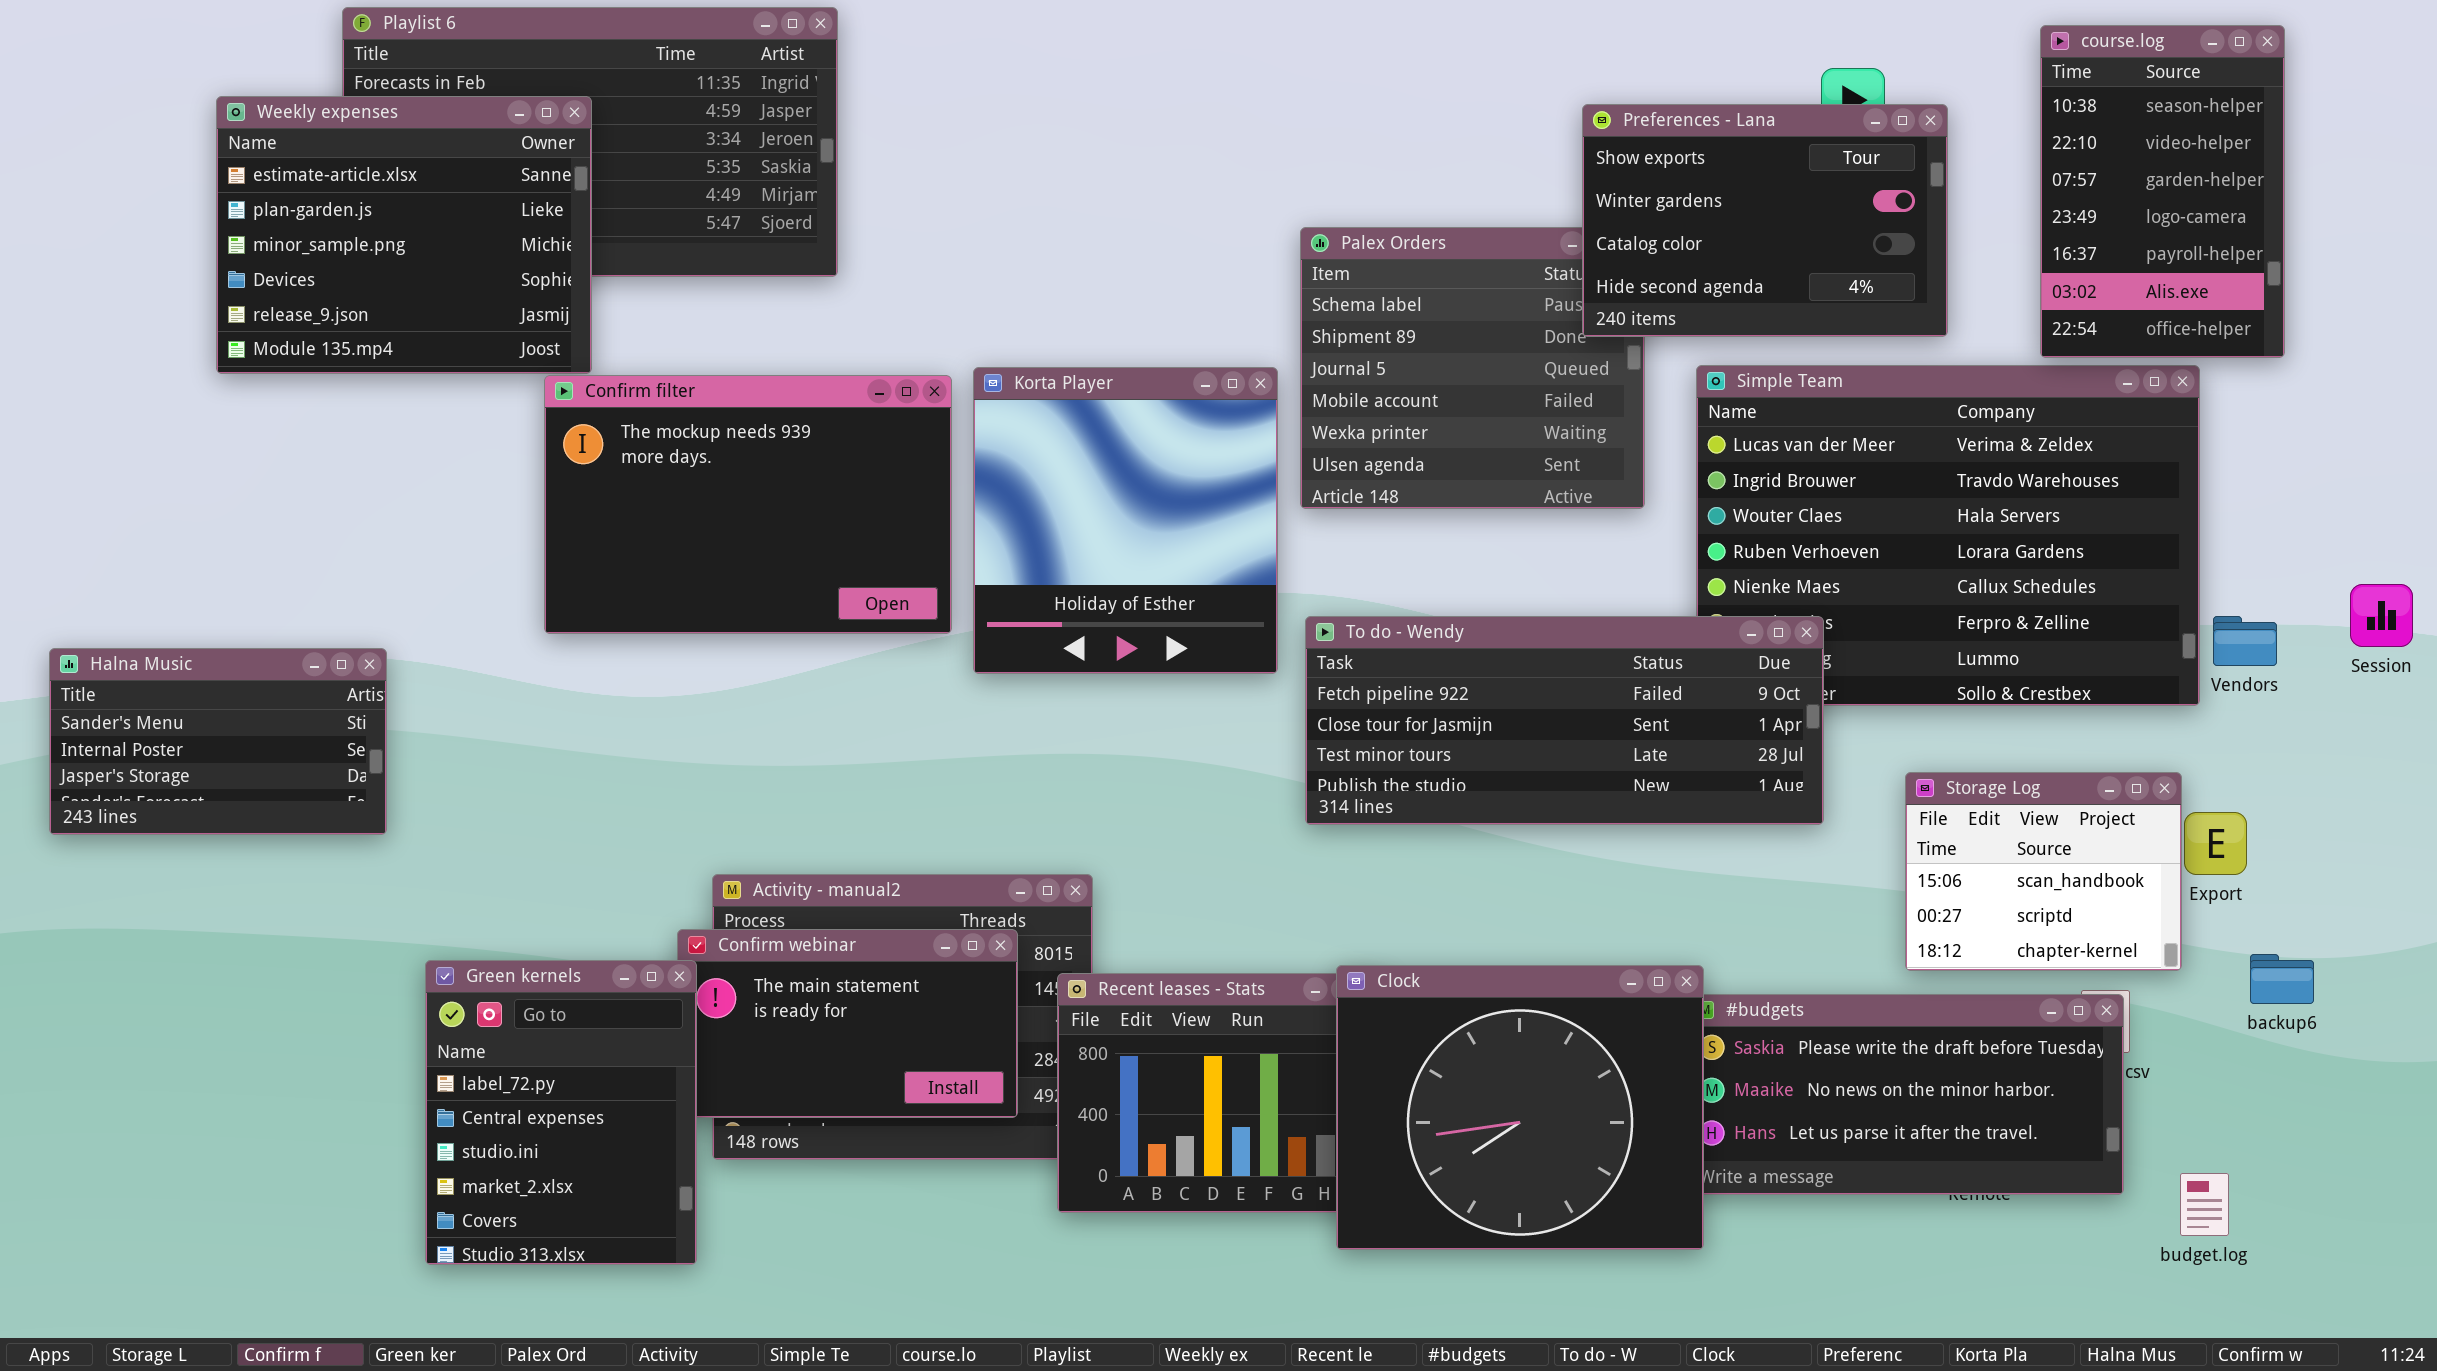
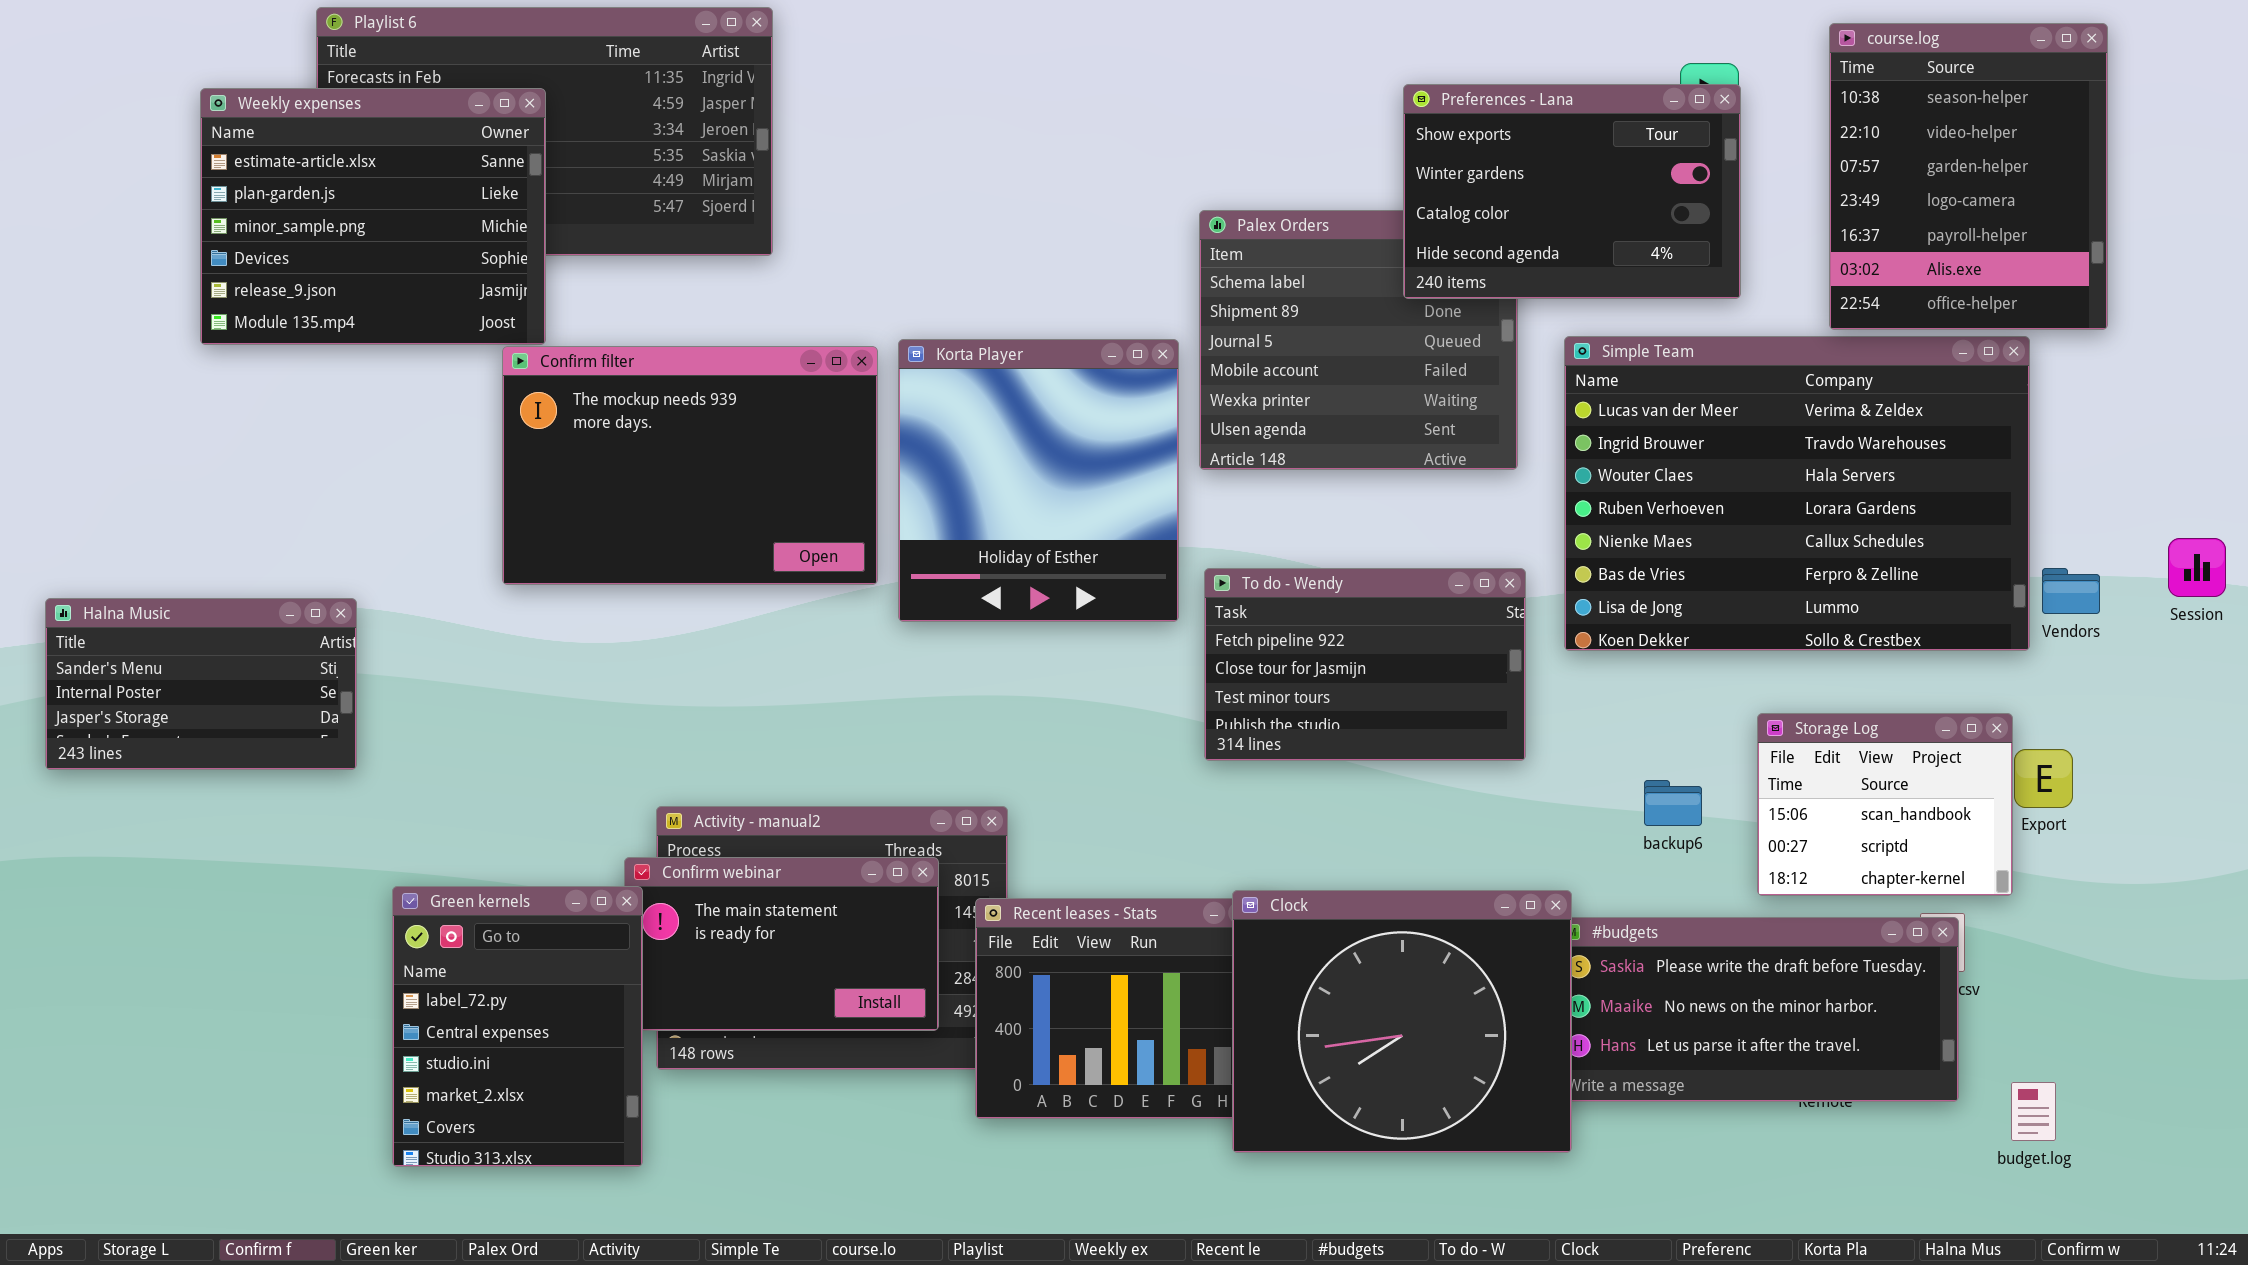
course.log: [2040,25,2285,358] -> [1829,23,2108,330], resized
Preferences - Lana: [1582,104,1948,337] -> [1403,84,1741,299], moved
To do - Wendy: [1305,616,1824,825] -> [1204,568,1526,761], resized
backup6: [2250,954,2314,1004] -> [1644,780,1702,826], moved

